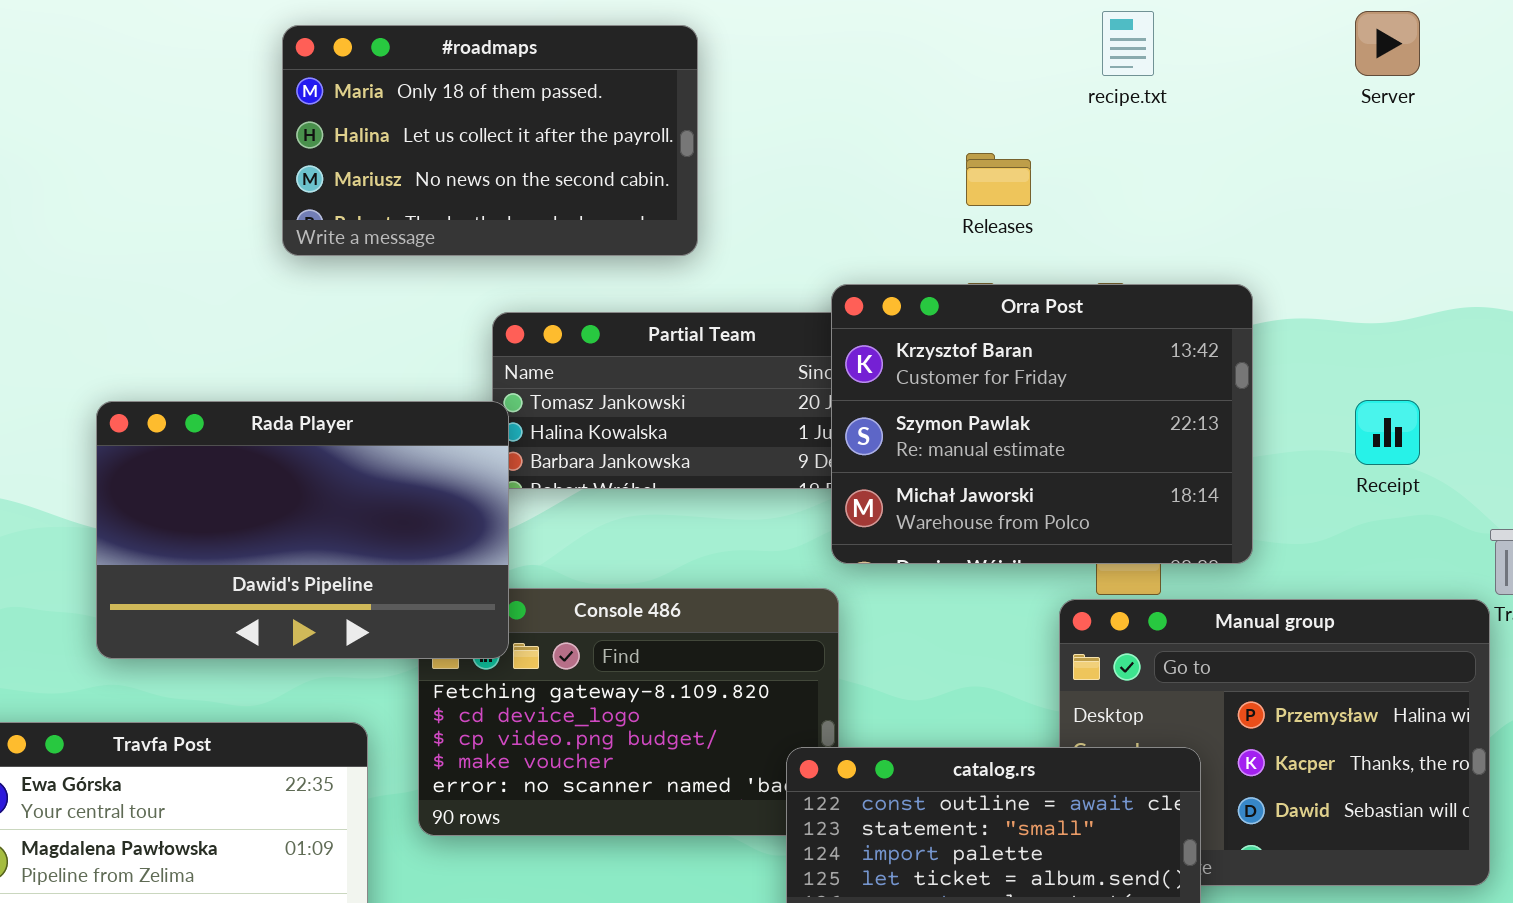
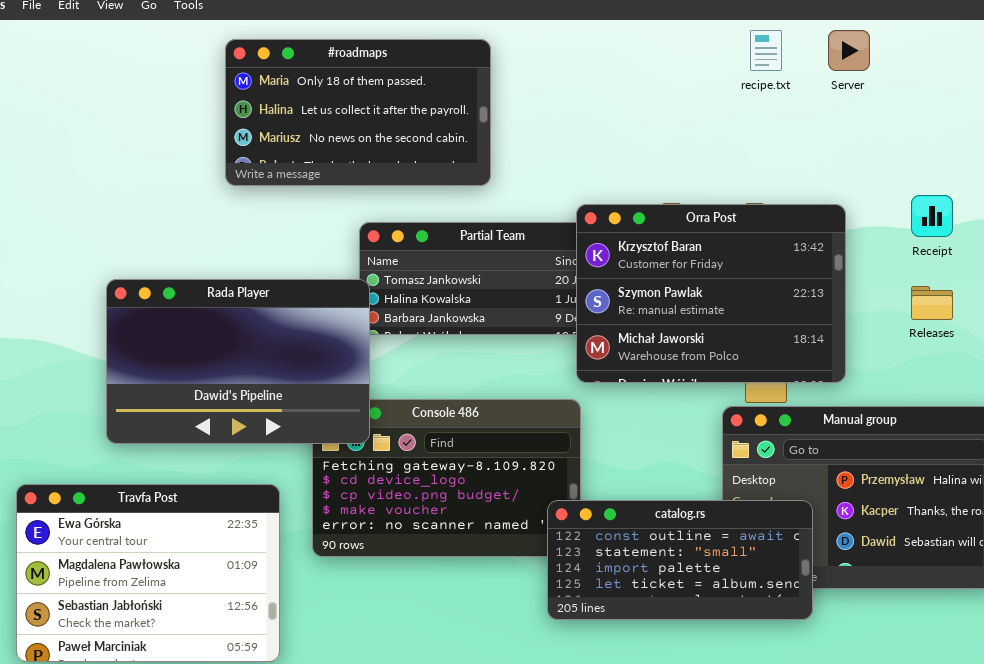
Server: [1355,11,1420,76] -> [828,30,870,71], moved
Releases: [966,153,1031,206] -> [911,286,953,320], moved
Receipt: [1355,400,1420,465] -> [911,195,953,237], moved

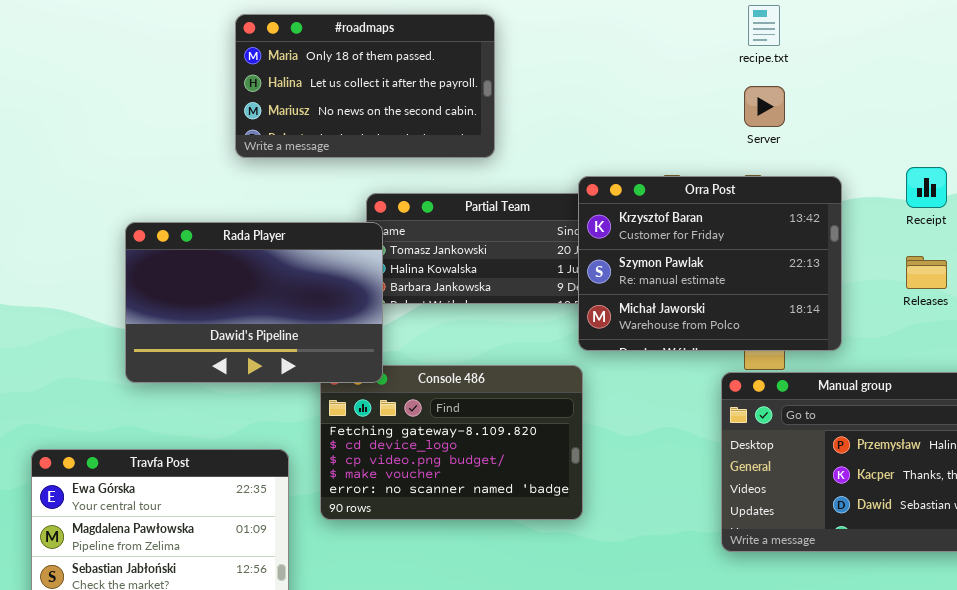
Server: [828,30,870,71] -> [744,86,785,127], moved
Rada Player: [106,279,370,444] -> [125,222,383,383], moved
catalog.rs: [547,500,813,620] -> none, closed

